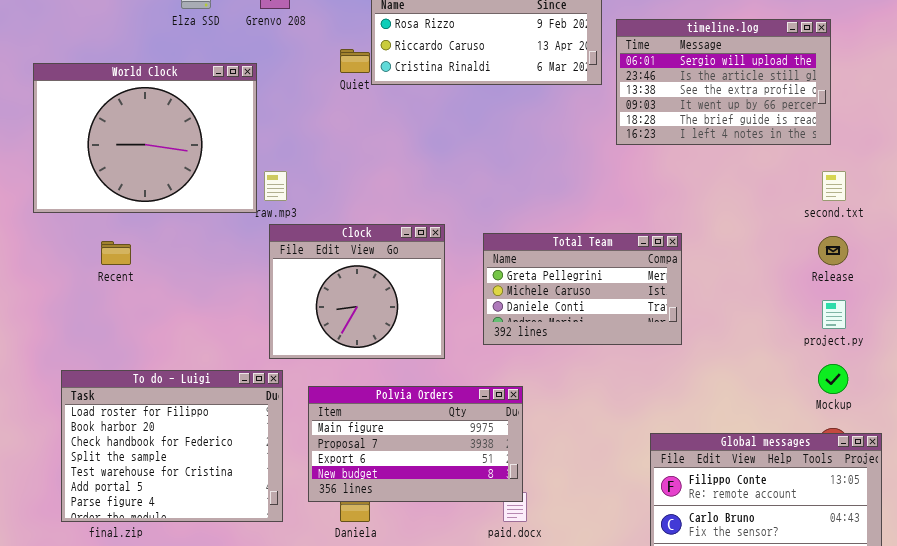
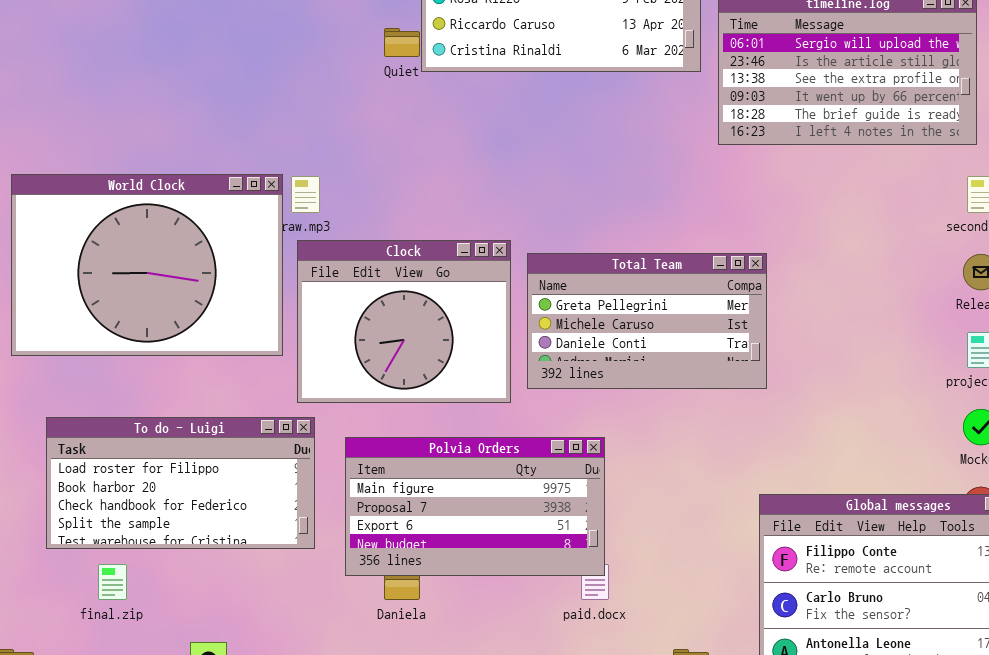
World Clock: [33,63,257,213] -> [11,174,283,356], moved
Total Team: [483,233,682,345] -> [527,253,767,389], moved
To do - Luigi: [61,370,283,522] -> [46,417,315,549], resized

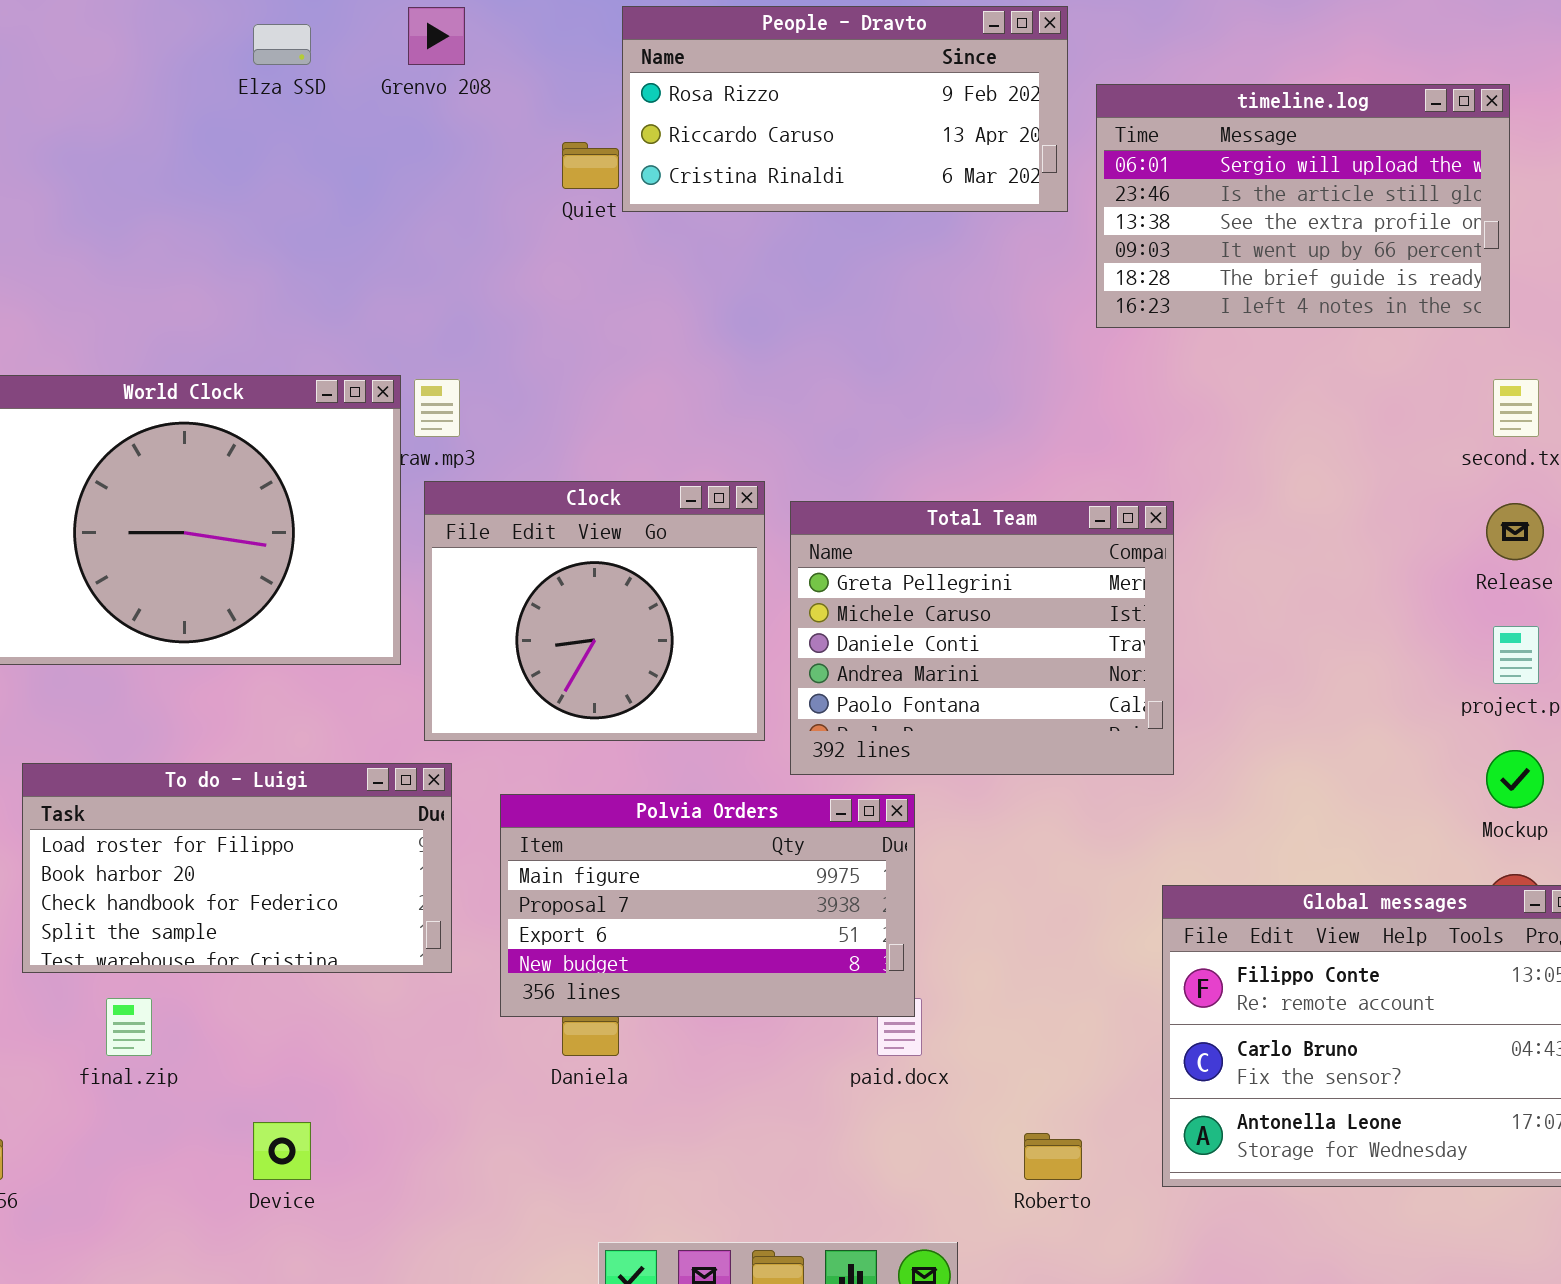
Total Team: [527,253,767,389] -> [790,501,1174,775], resized

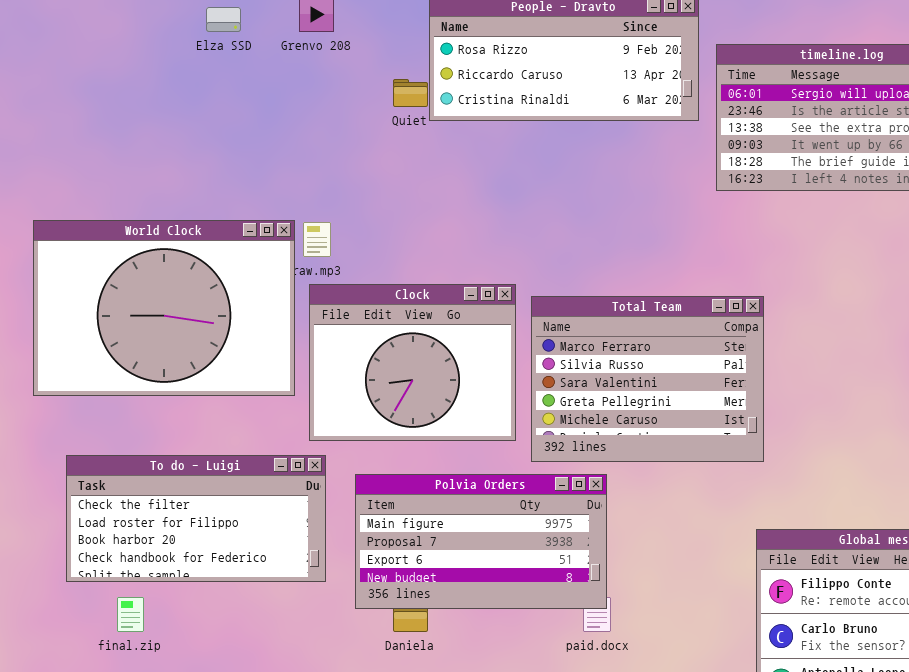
Total Team: [790,501,1174,775] -> [531,296,764,462], scrolled up 3 rows
To do - Luigi: [22,763,452,973] -> [66,455,326,582], scrolled up 1 row

